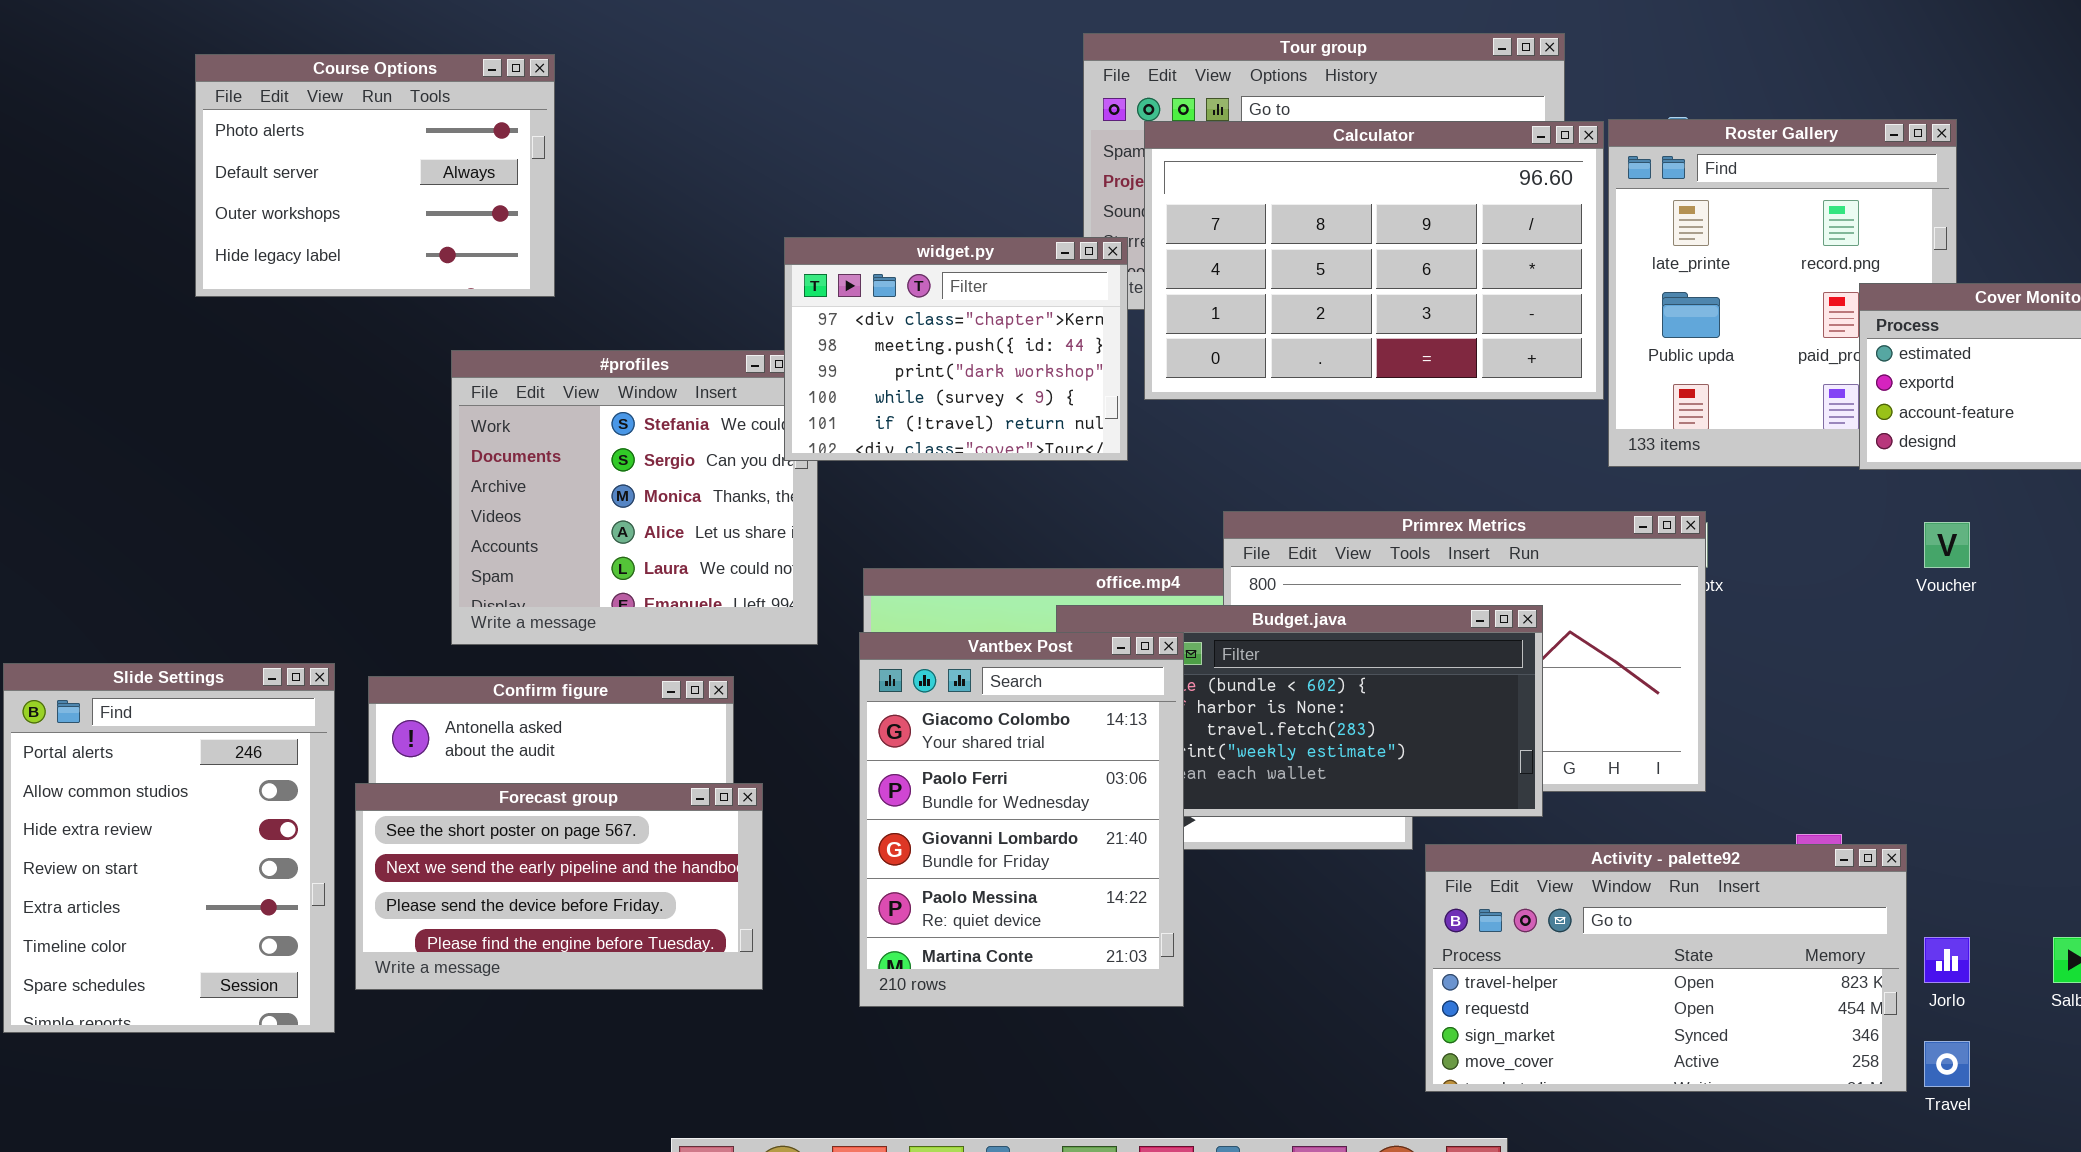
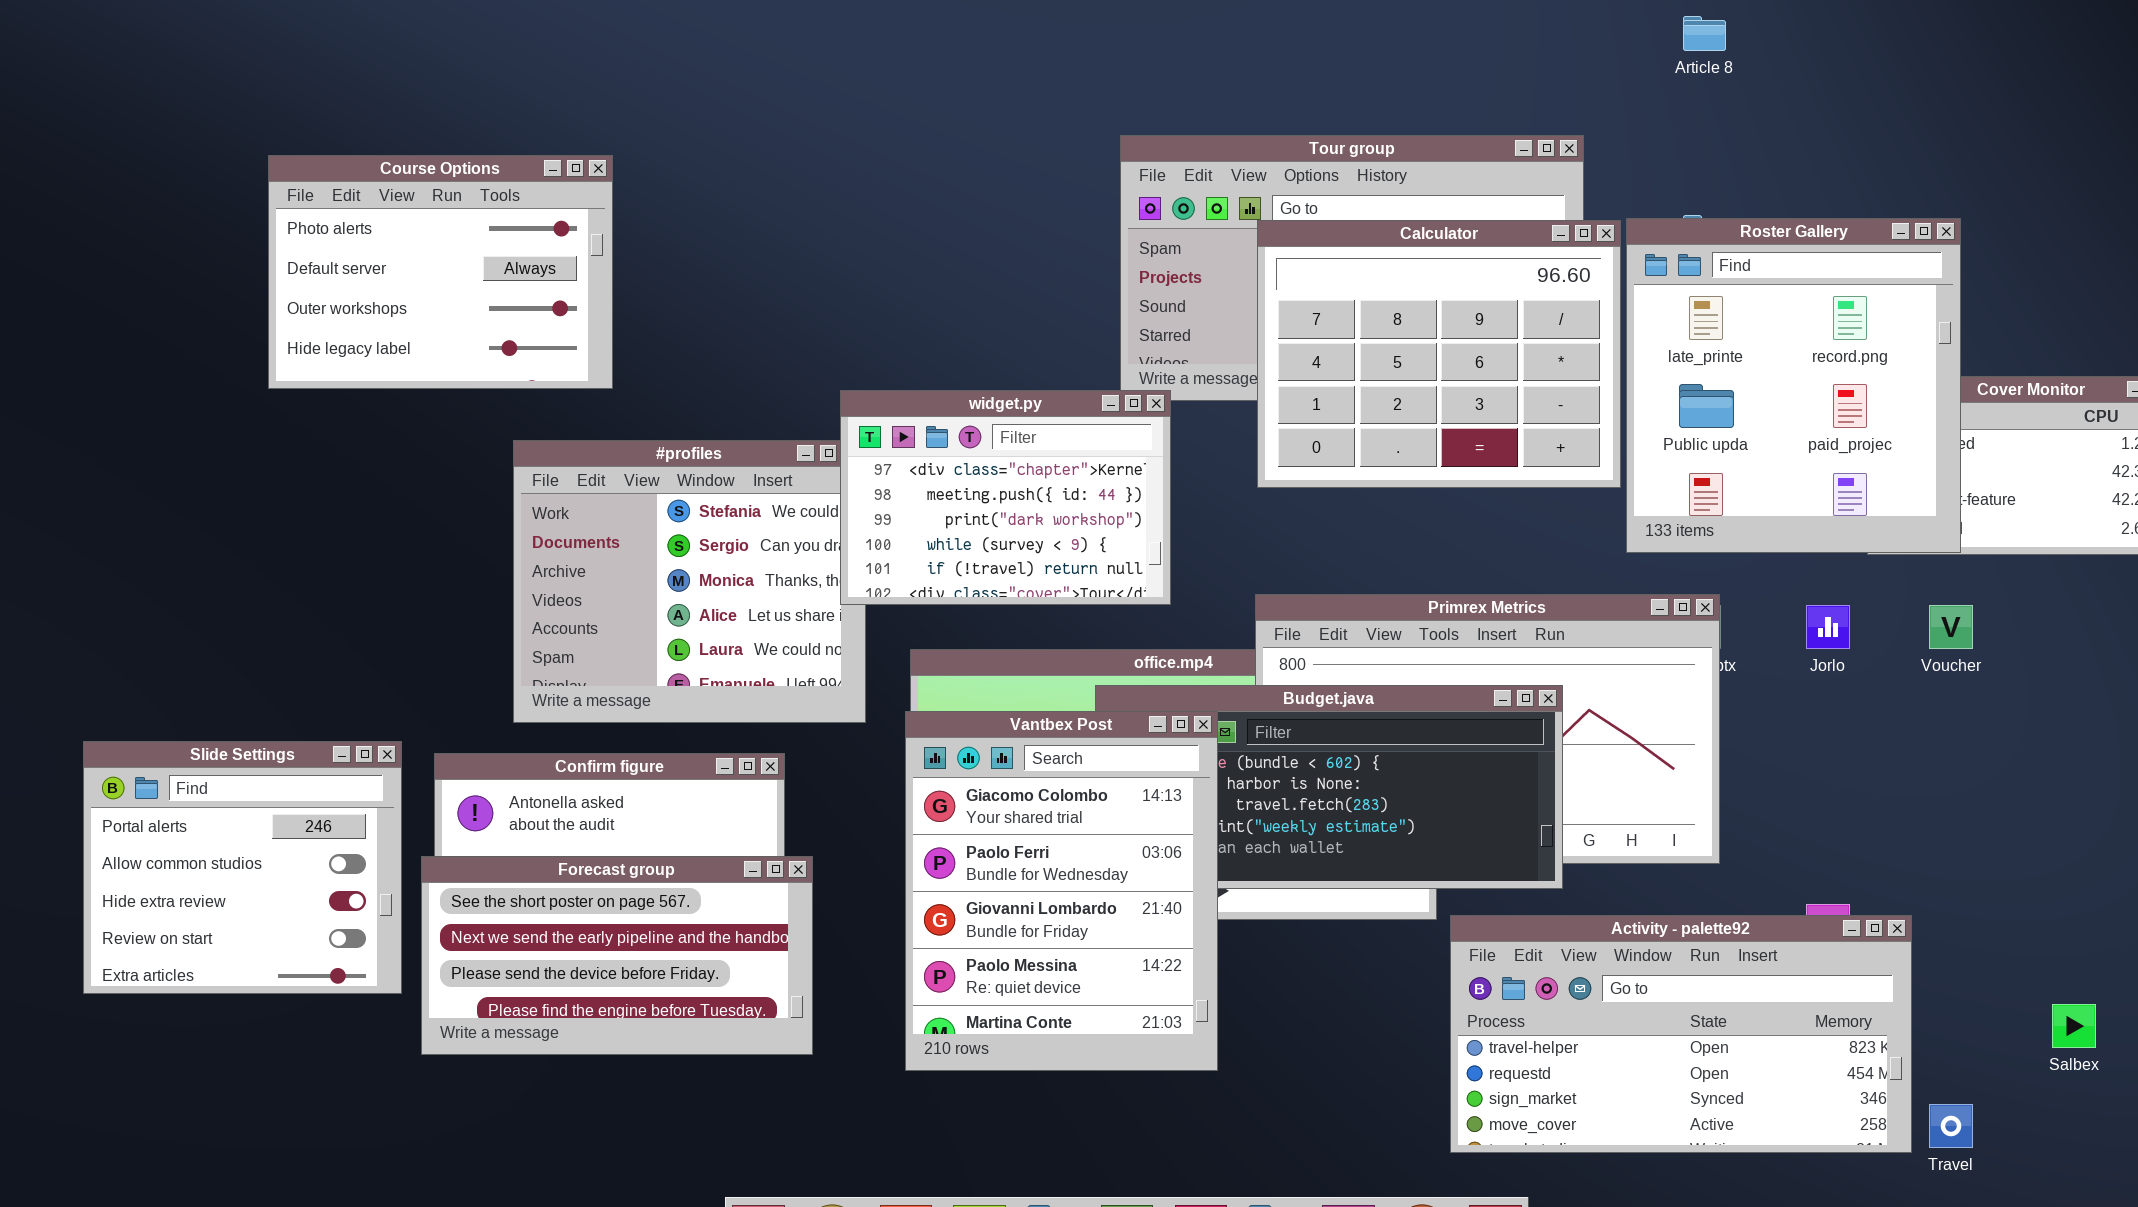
Roster Gallery: [1608,119,1957,467] -> [1626,218,1961,553], raised
Calculator: [1144,121,1604,400] -> [1257,220,1621,488], resized
widget.py: [784,237,1128,461] -> [840,390,1171,605], moved
Slide Settings: [3,663,335,1033] -> [83,741,402,994], resized
Jorlo: [1924,937,1970,983] -> [1806,605,1850,649], moved

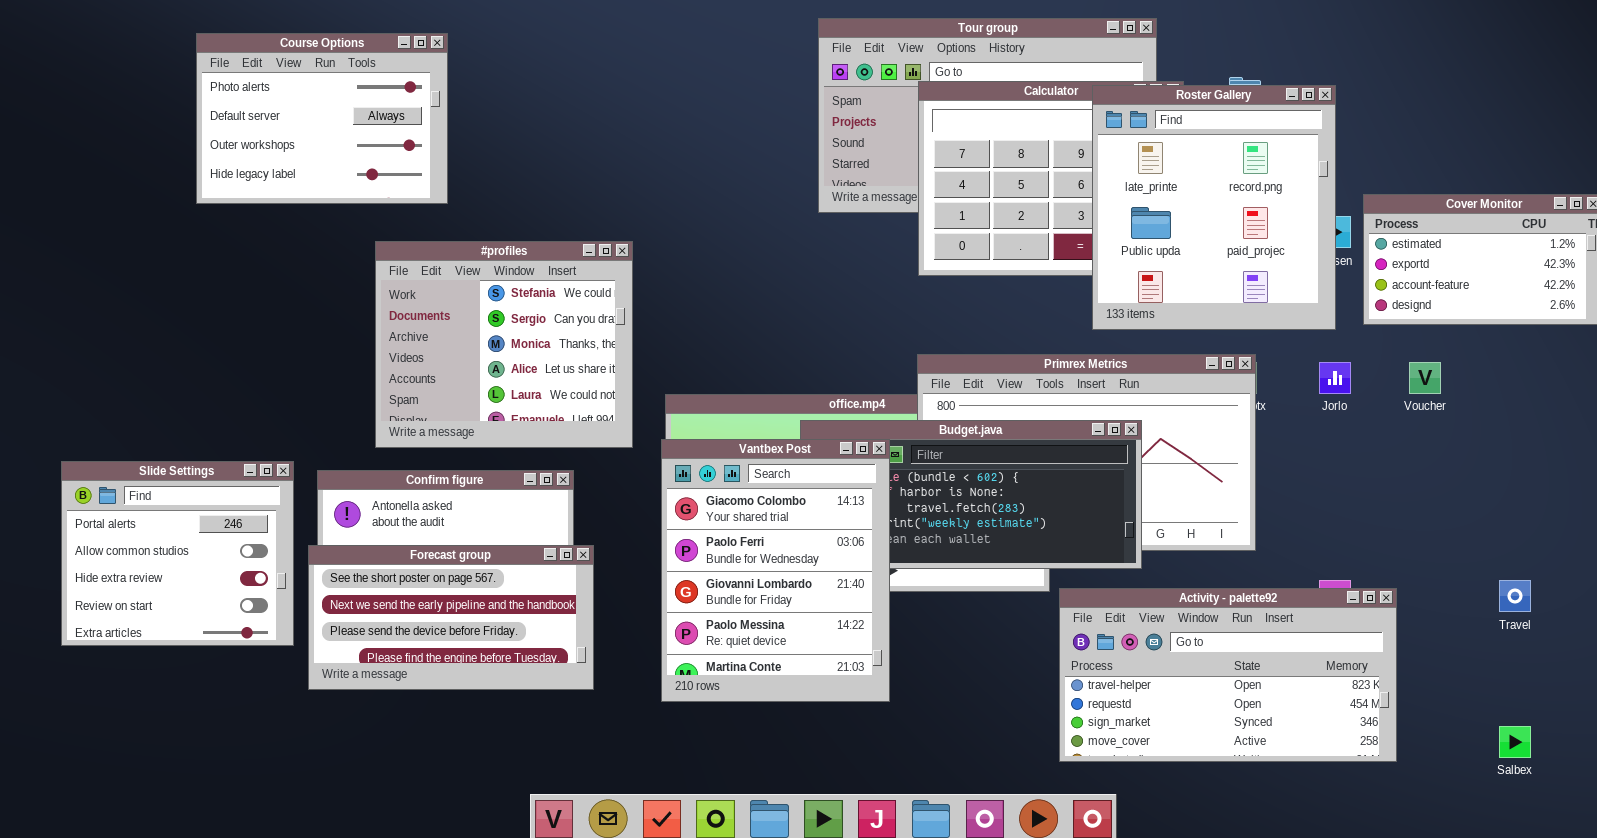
Roster Gallery: [1626,218,1961,553] -> [1092,85,1336,330], moved
widget.py: [840,390,1171,605] -> none, closed
Salbex: [2052,1004,2096,1048] -> [1499,726,1531,758], moved
Travel: [1929,1104,1973,1148] -> [1499,580,1531,612], moved

